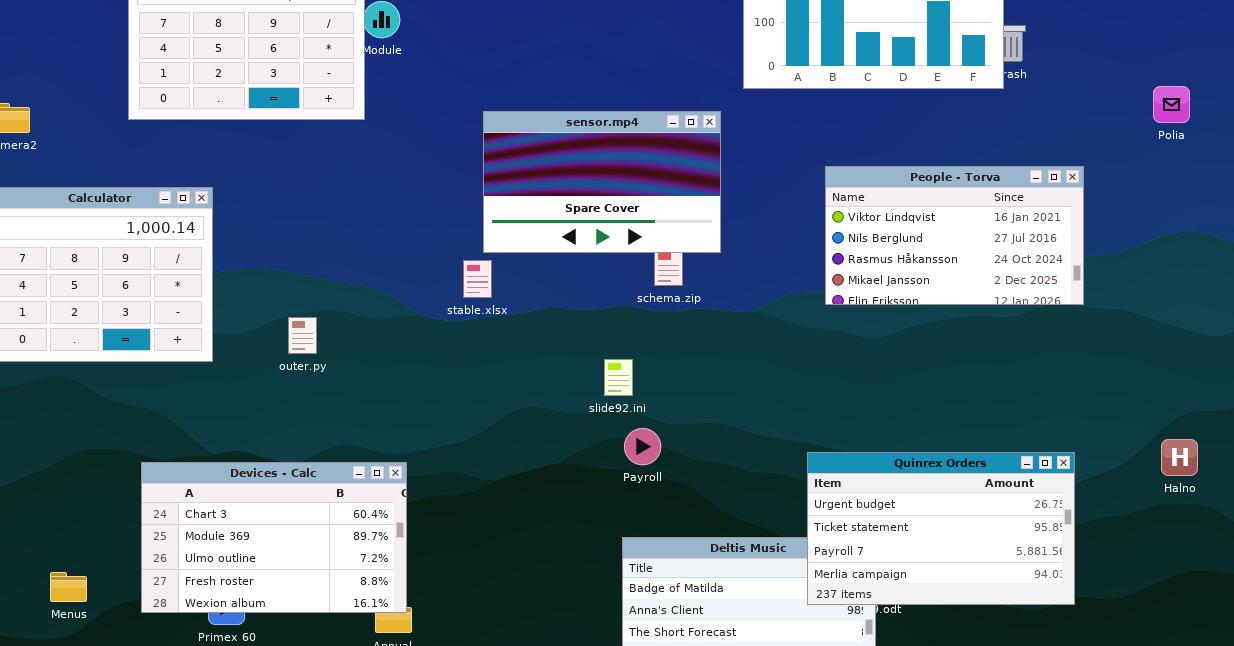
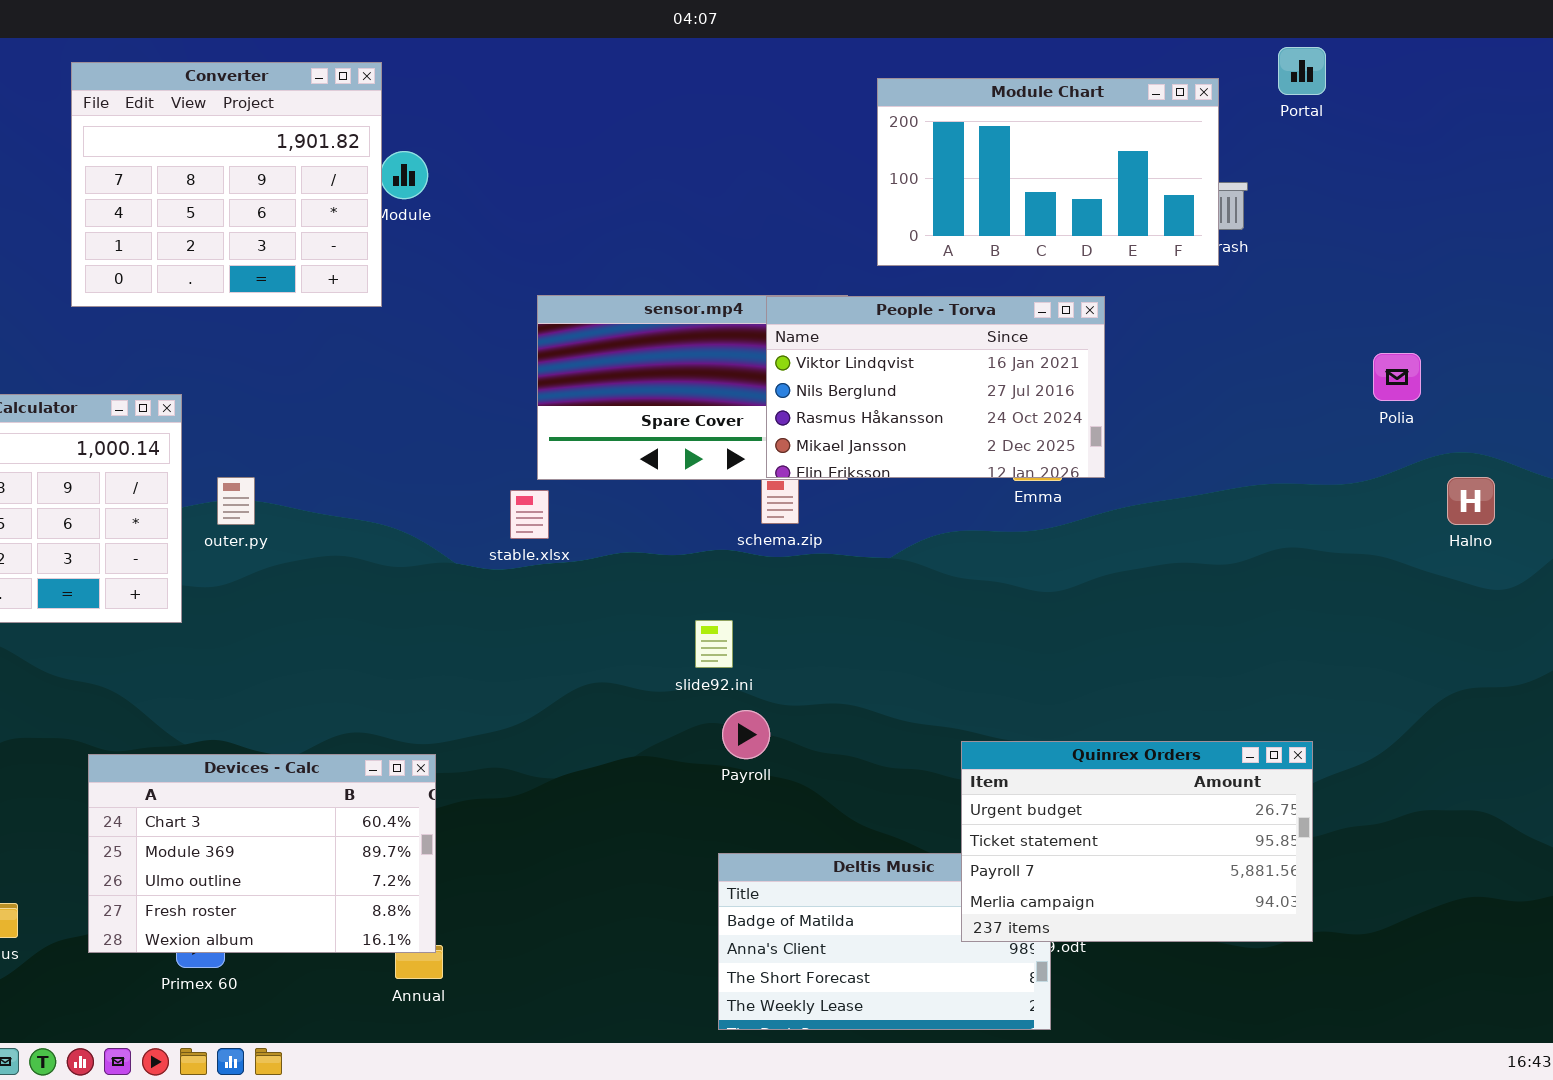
Polia: [1153,86,1190,123] -> [1373,353,1421,401], moved
People - Torva: [825,166,1084,305] -> [766,296,1105,478], moved
outer.py: [288,317,317,354] -> [217,477,255,525], moved
Halno: [1161,439,1198,476] -> [1447,477,1495,525], moved

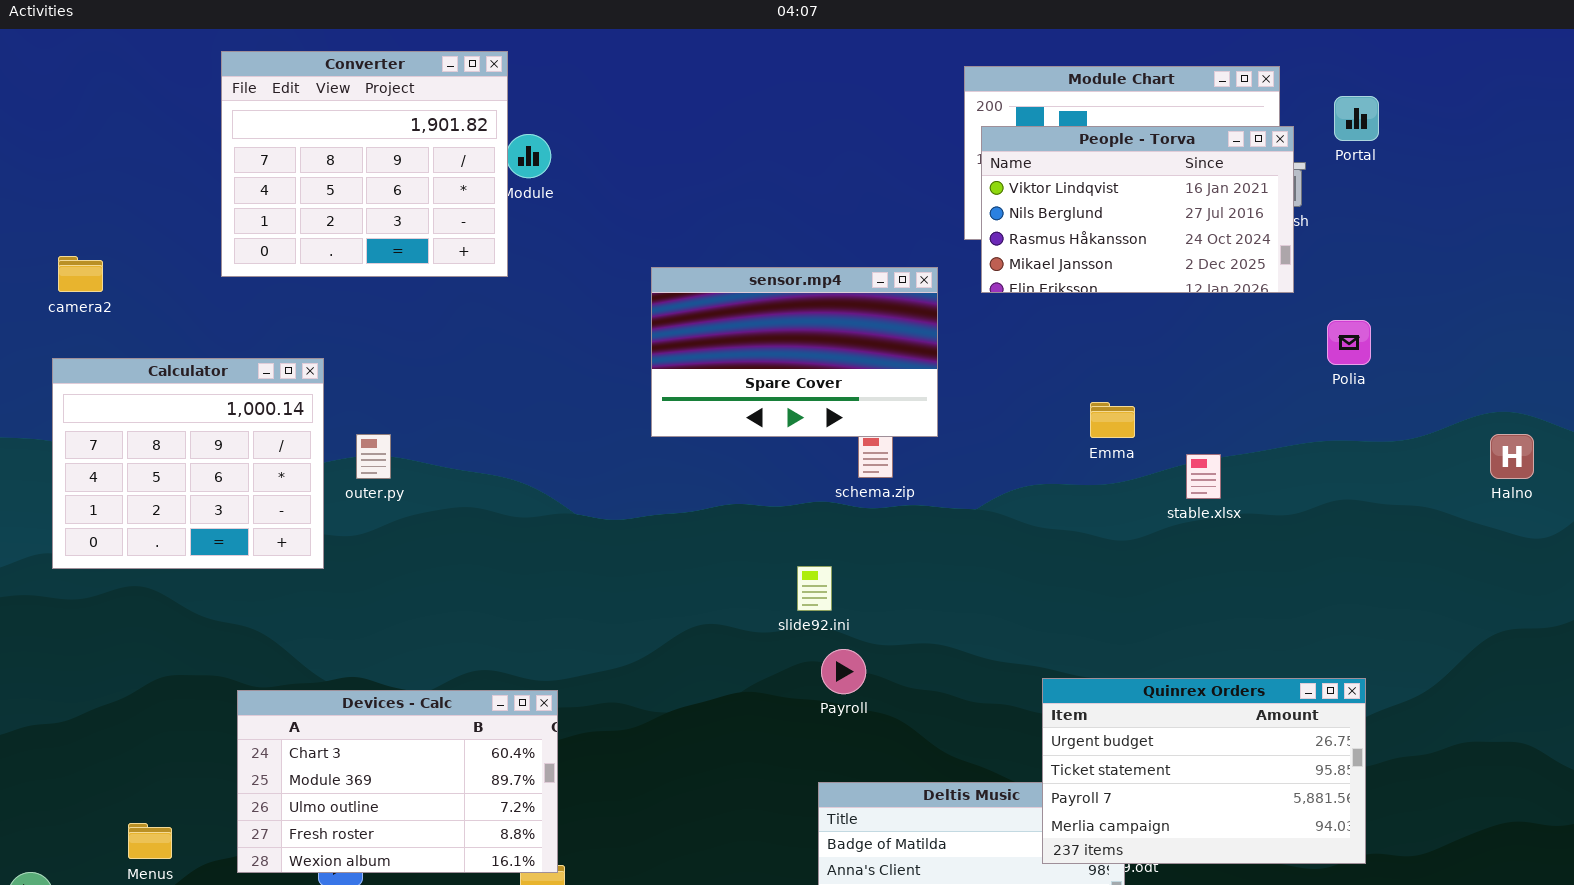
Portal: [1278,47,1326,95] -> [1334,96,1379,141], moved
People - Torva: [766,296,1105,478] -> [981,126,1294,293], moved
Polia: [1373,353,1421,401] -> [1327,320,1371,365], moved
stable.xlsx: [510,490,549,539] -> [1186,454,1221,499], moved

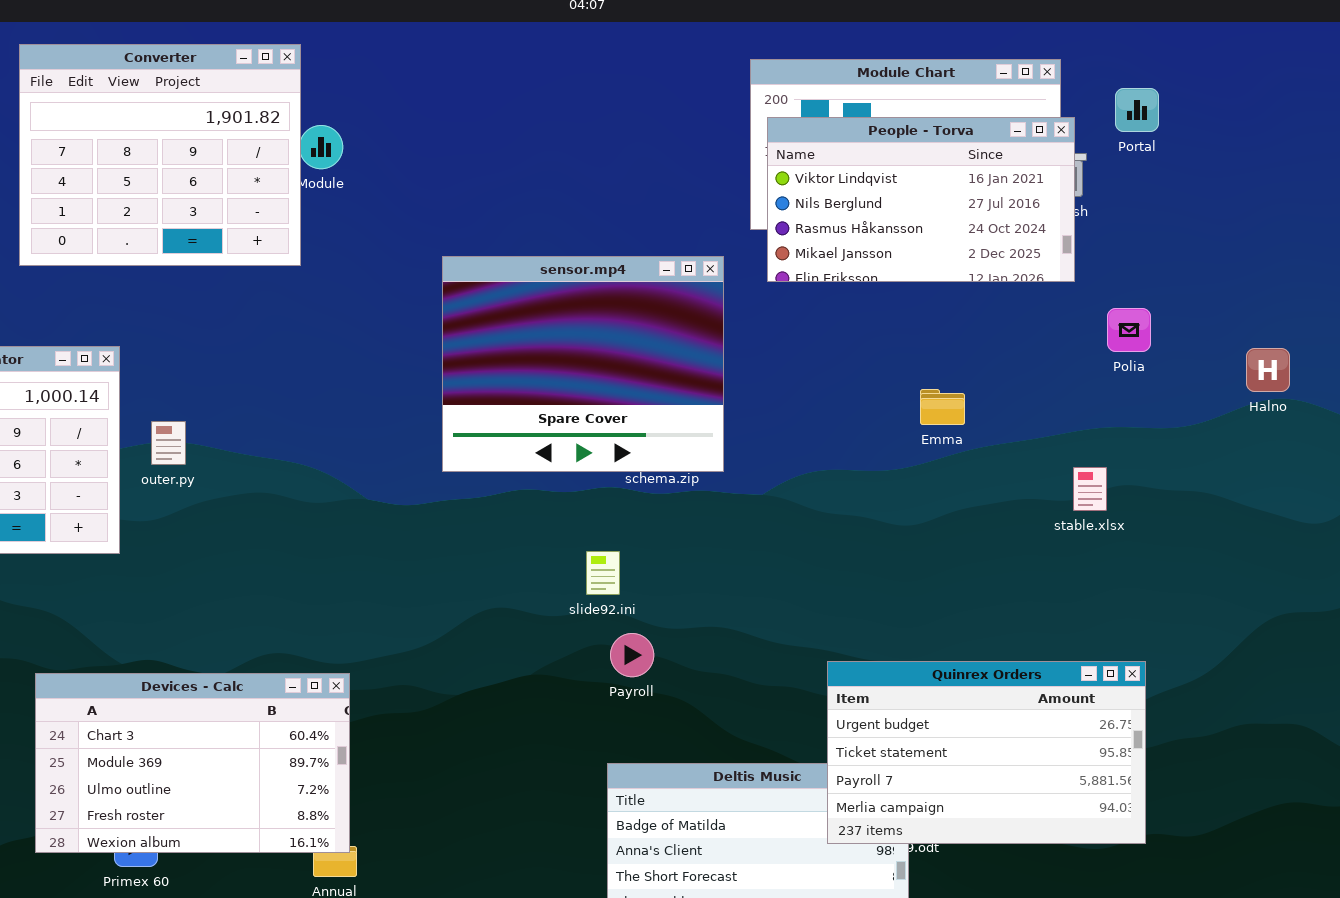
sensor.mp4: [651,267,938,437] -> [442,256,724,472], resized
Emma: [1090,402,1135,438] -> [920,389,965,425], moved
Halno: [1490,434,1534,479] -> [1246,348,1290,392], moved
stable.xlsx: [1186,454,1221,499] -> [1073,467,1107,511], moved

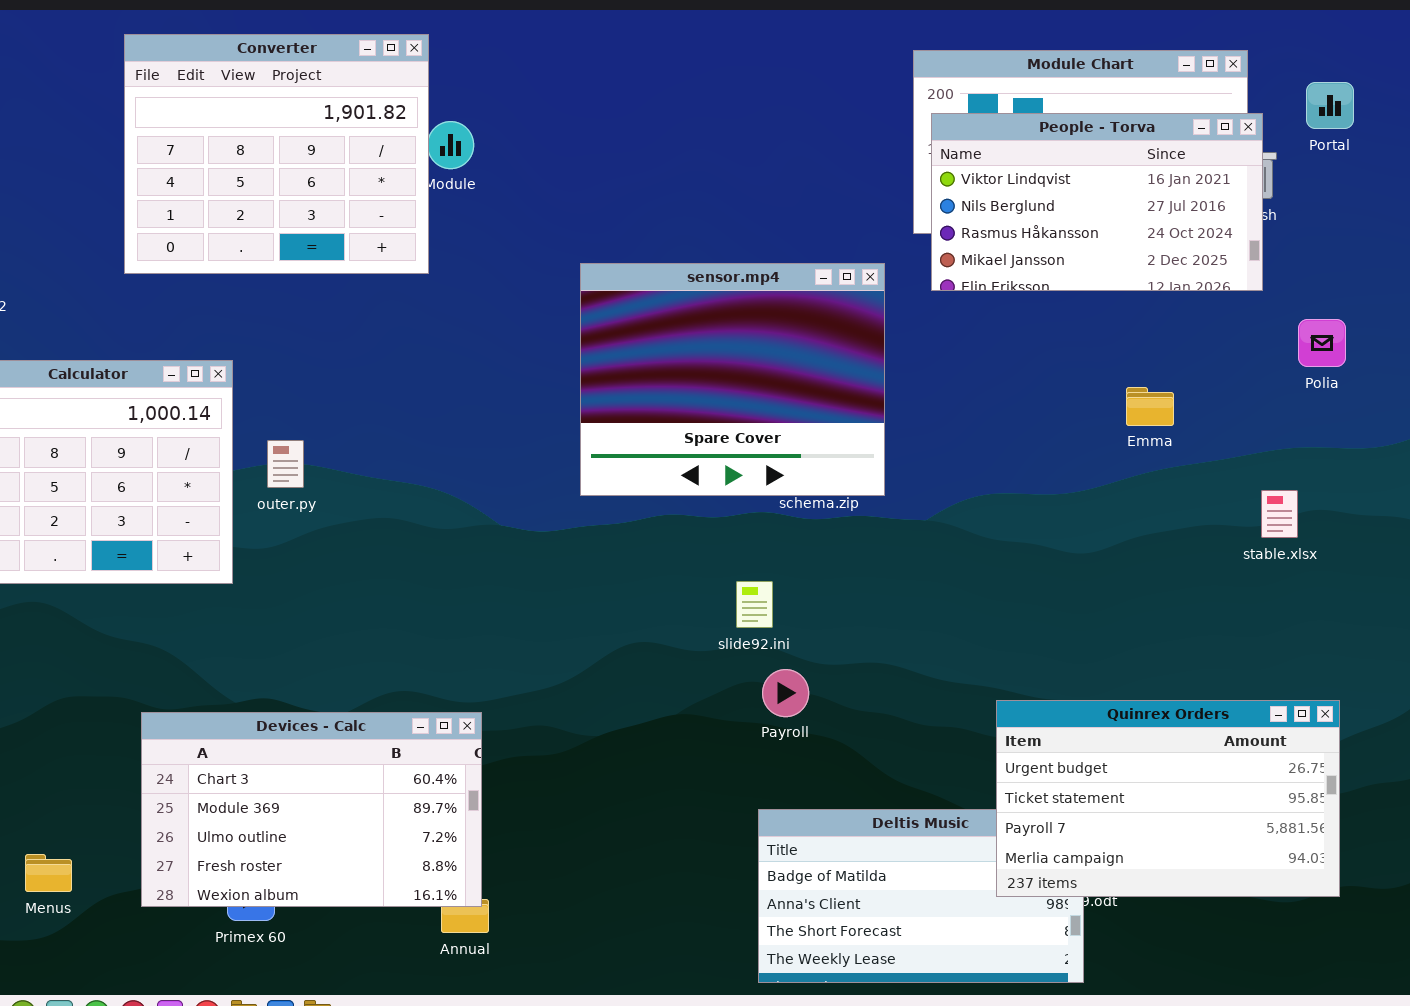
Emma: [920,389,965,425] -> [1126,387,1174,426], moved

